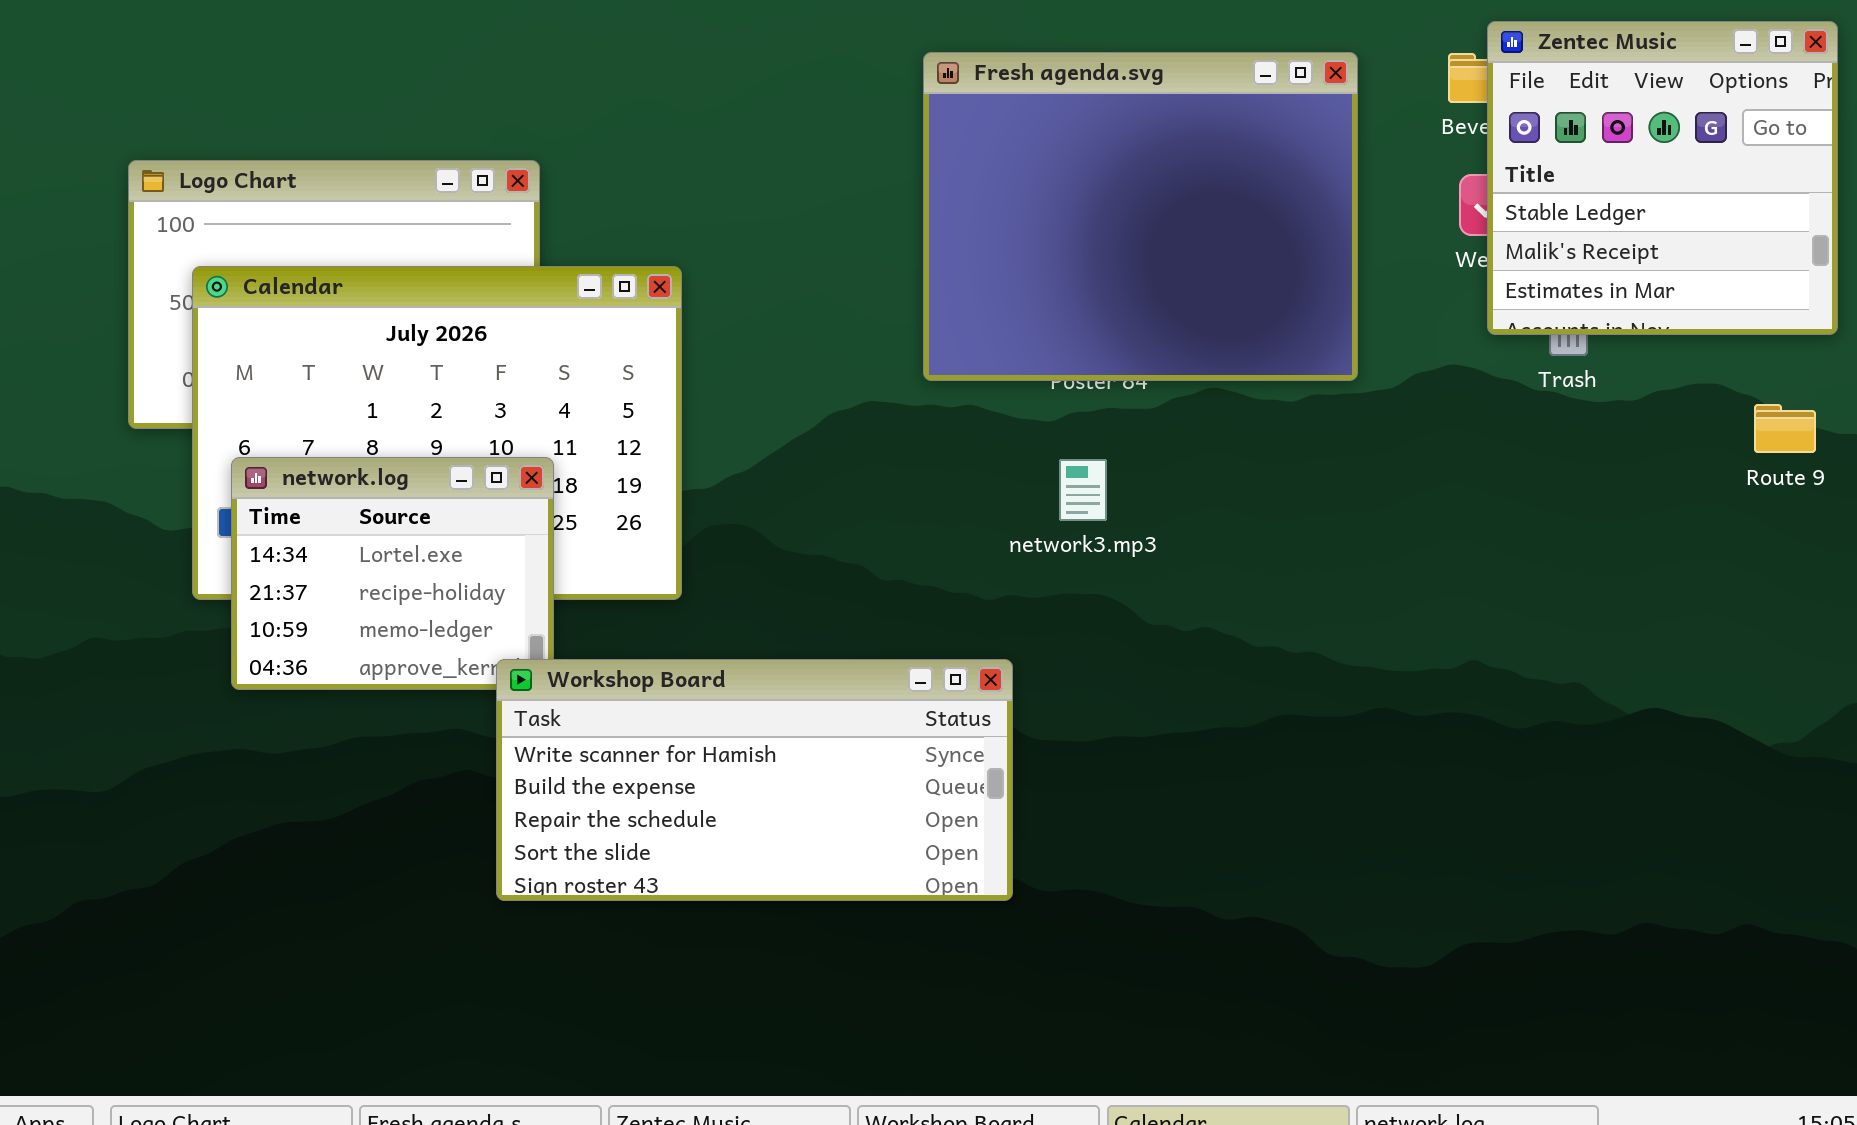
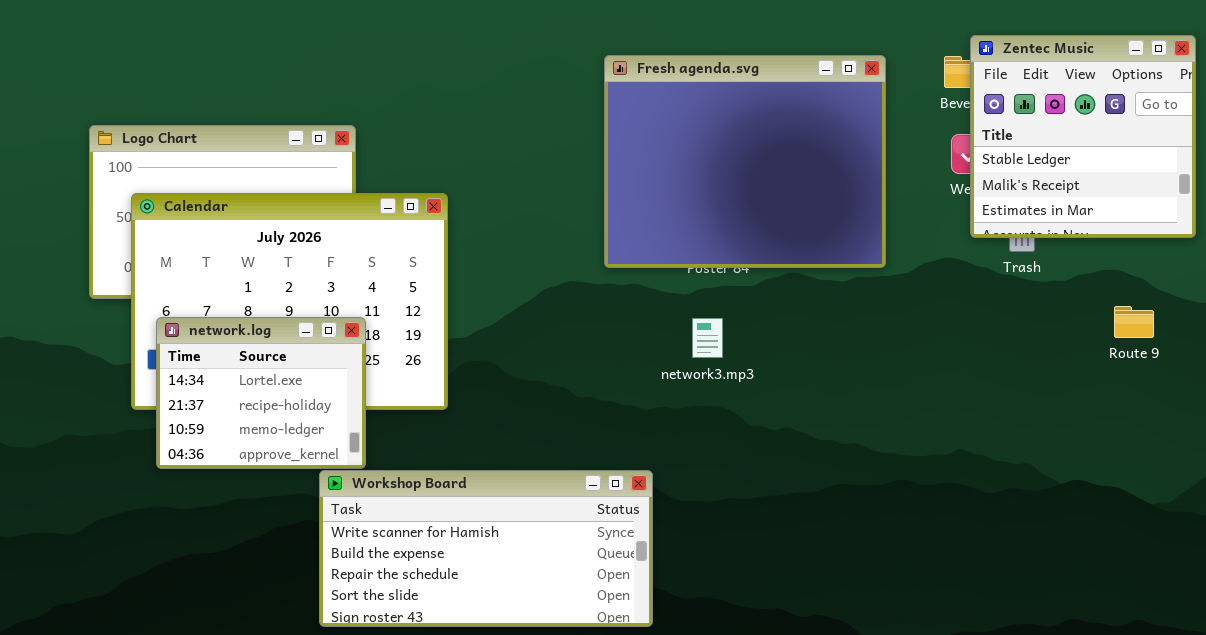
Route 9: [1754,404,1816,453] -> [1114,306,1154,338], moved
Workshop Board: [496,659,1013,901] -> [319,470,653,627], moved

